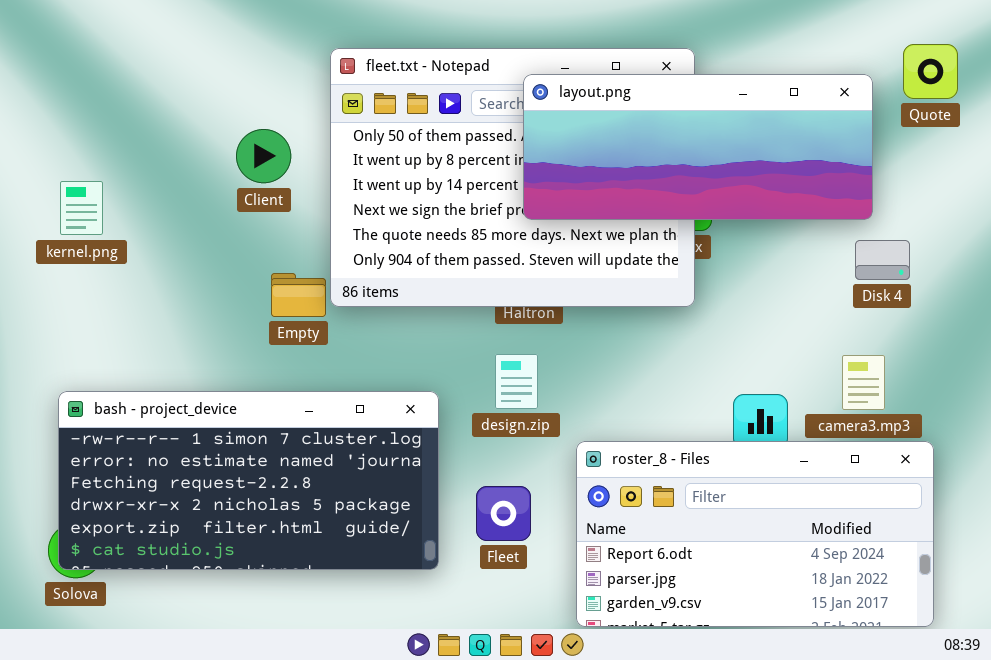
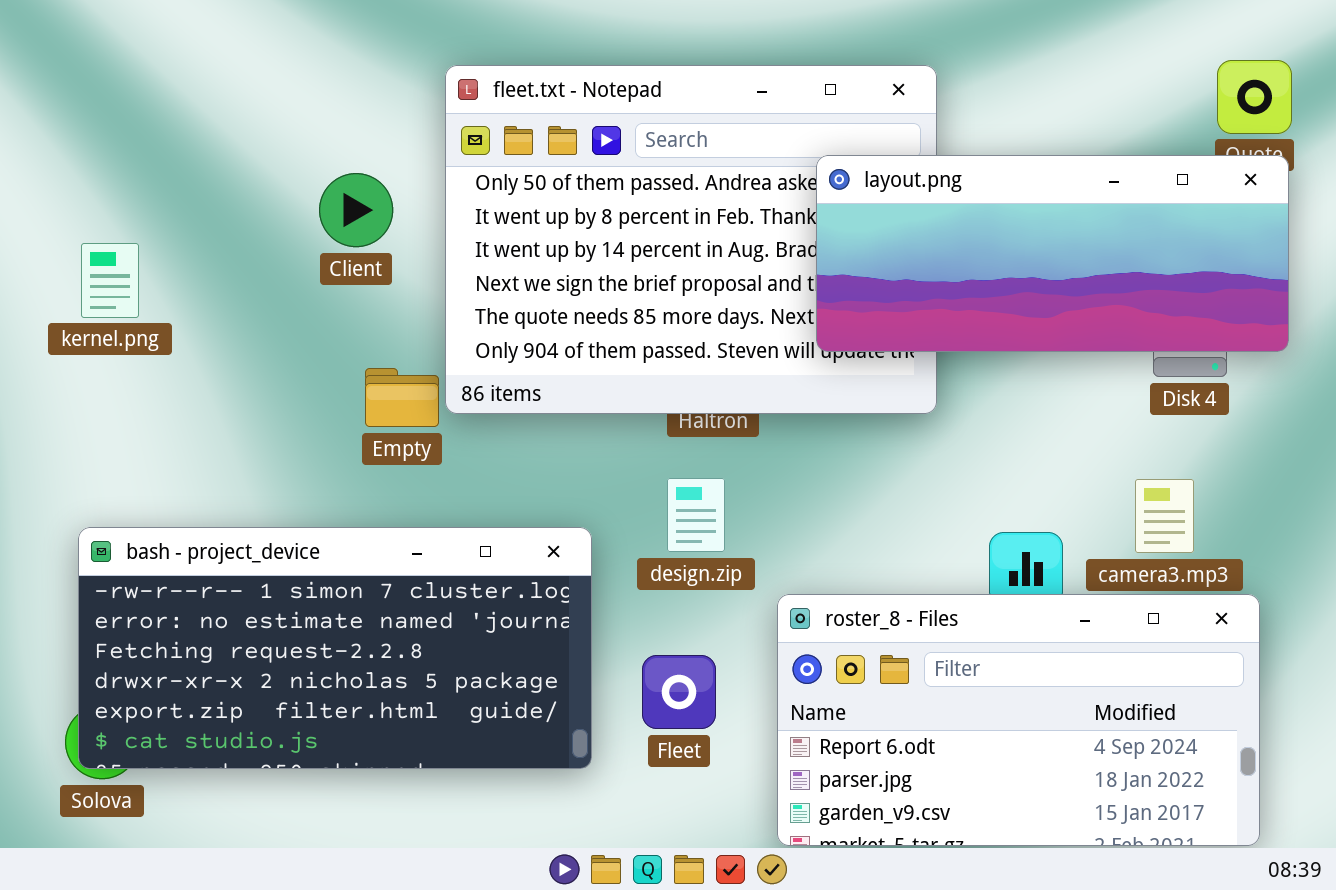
layout.png: [523,74,873,220] -> [816,155,1289,352], moved

